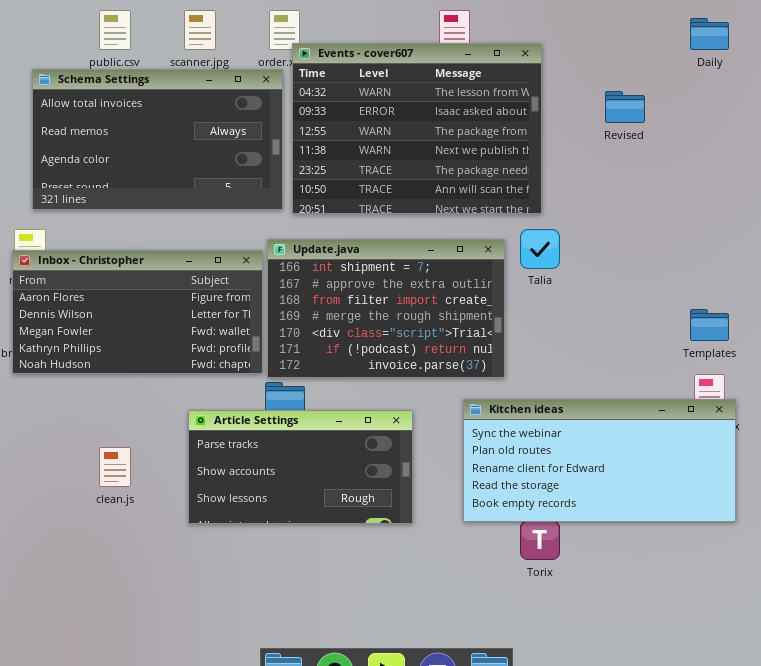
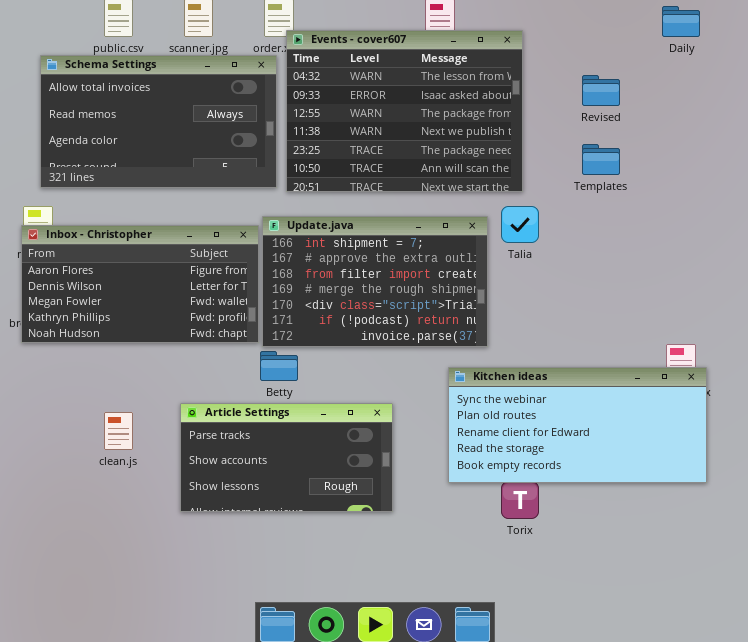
Templates: [690,309,729,341] -> [582,144,620,175], moved
Article Settings: [188,410,413,524] -> [180,403,393,512], moved

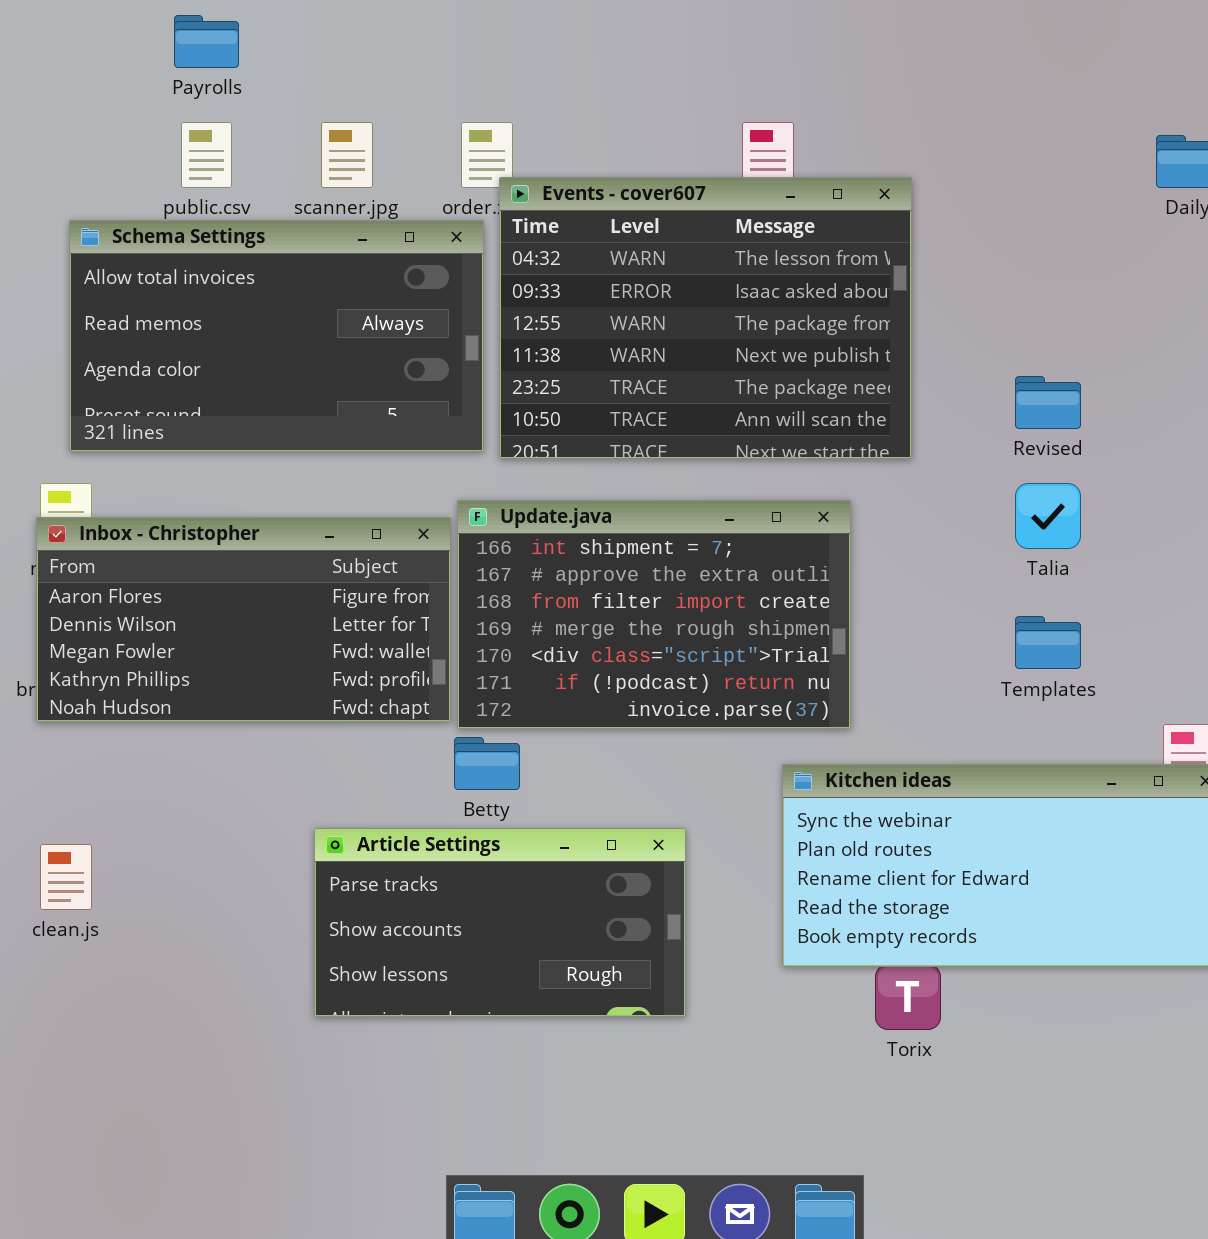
Revised: [582,75,620,106] -> [1015,376,1081,429], moved
Templates: [582,144,620,175] -> [1015,616,1081,669], moved
Talia: [501,206,539,243] -> [1015,483,1081,549], moved
clean.js: [104,412,133,450] -> [40,844,92,910], moved

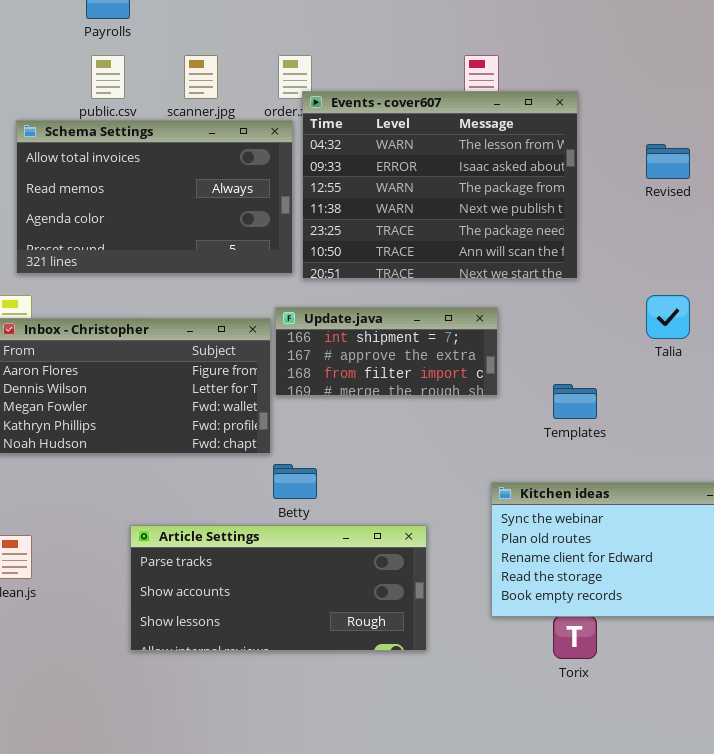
Revised: [1015,376,1081,429] -> [646,144,690,179], moved
Update.java: [457,500,851,729] -> [275,307,498,396], resized
Templates: [1015,616,1081,669] -> [553,384,597,419], moved
Article Settings: [314,828,686,1017] -> [130,525,427,651], resized

